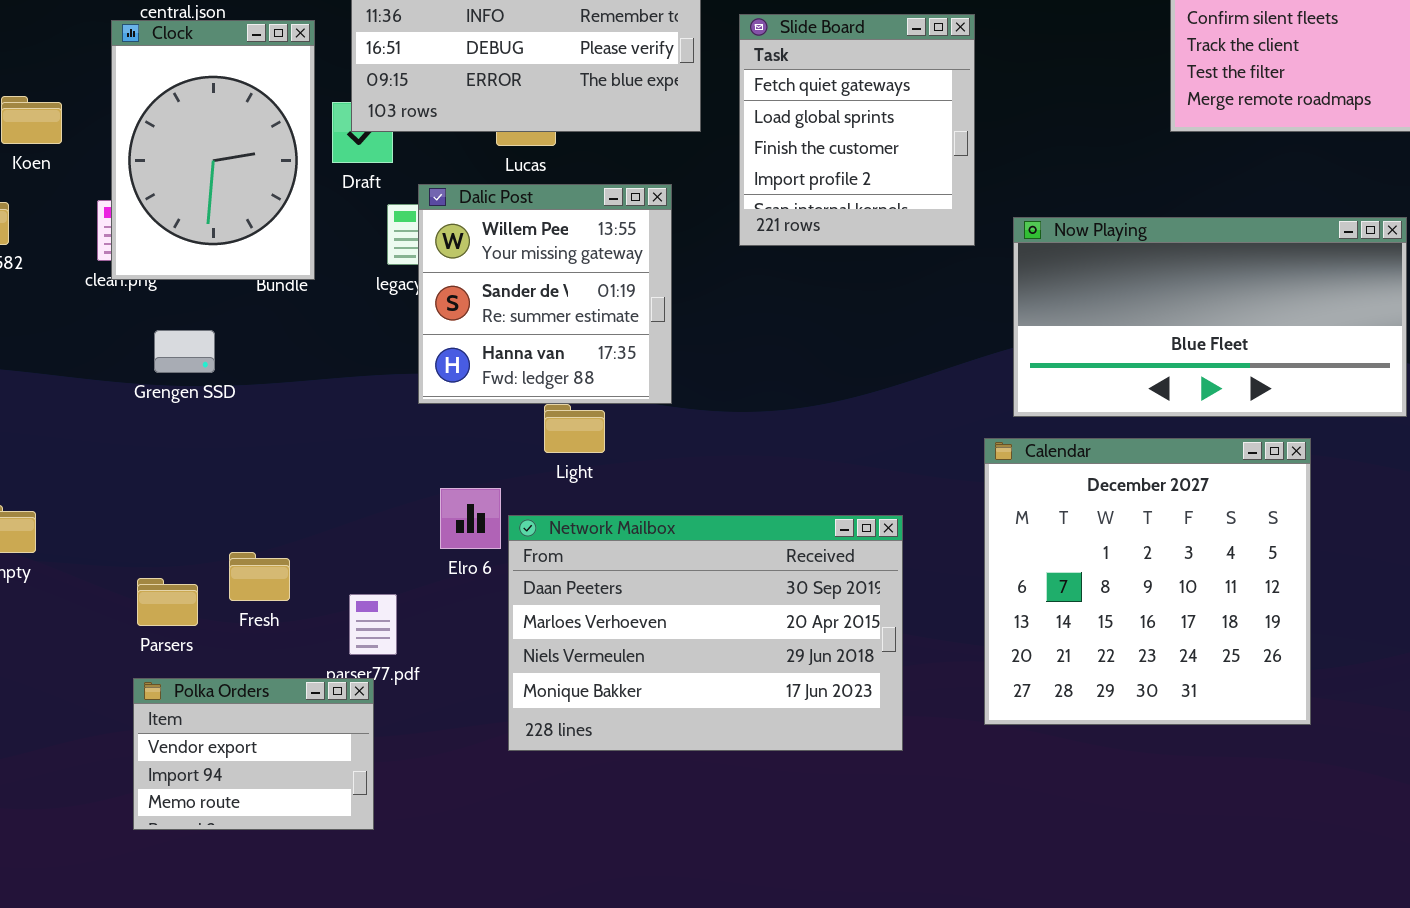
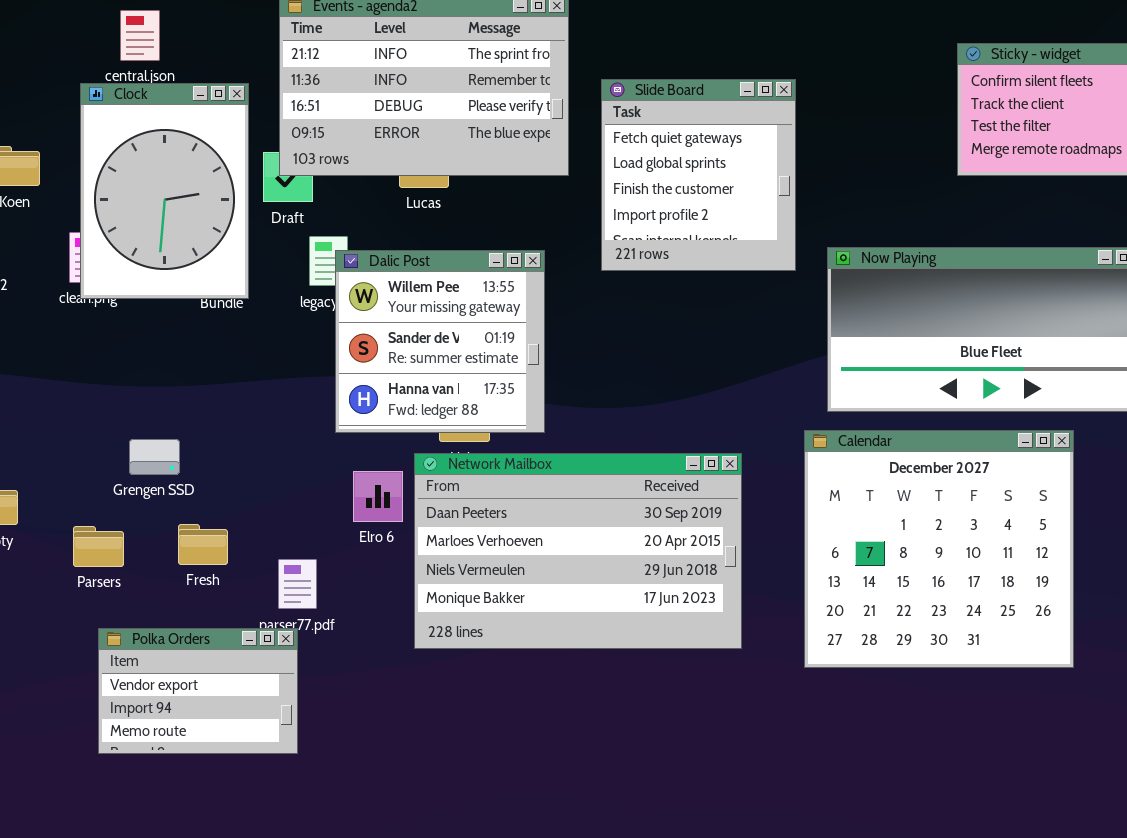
Dalic Post: [418,184,672,404] -> [335,250,545,433], moved
Grengen SSD: [154,330,215,373] -> [129,439,180,475], moved
Network Mailbox: [508,515,903,751] -> [414,453,742,649], moved
Parsers: [137,578,198,626] -> [73,526,124,567], moved

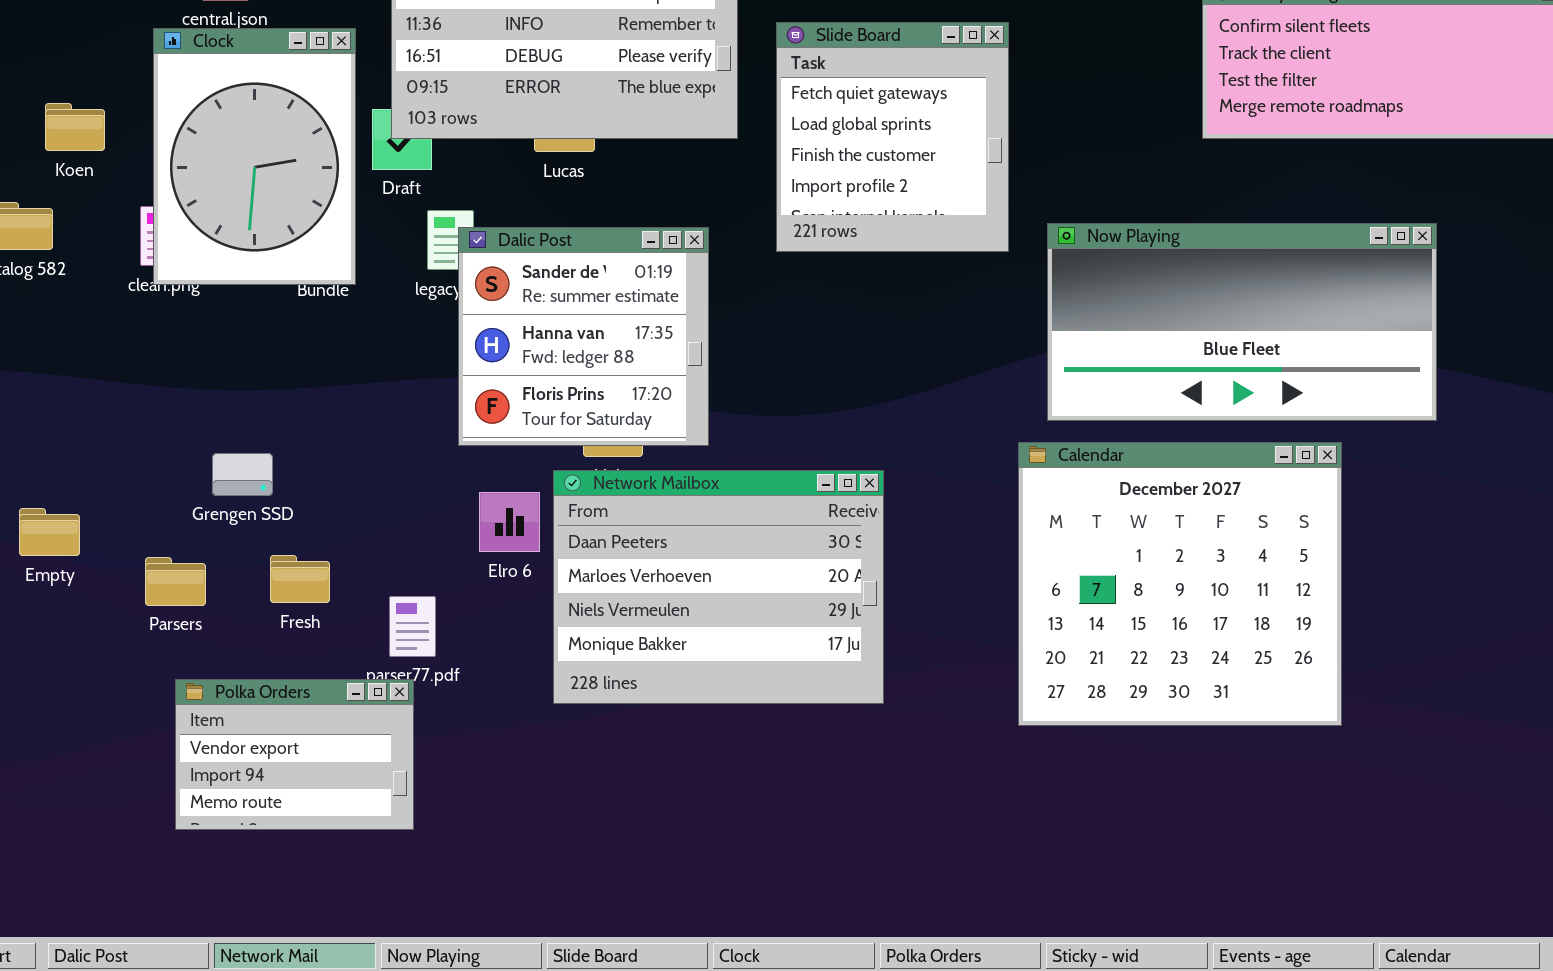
Dalic Post: [335,250,545,433] -> [458,227,709,446], scrolled down 1 row
Network Mailbox: [414,453,742,649] -> [553,470,884,704], resized

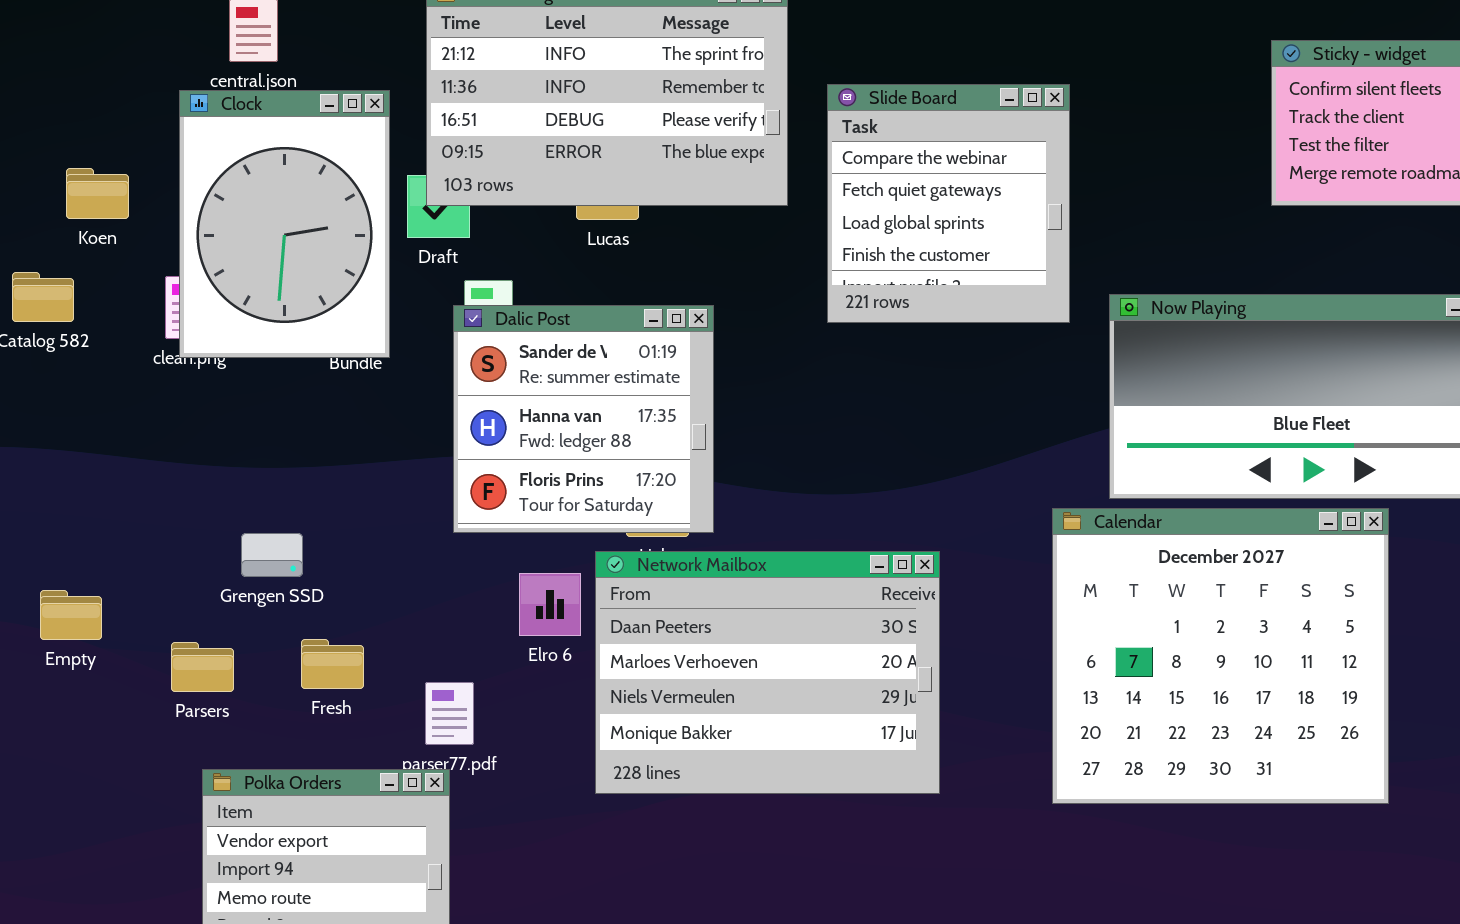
Slide Board: [776,22,1009,252] -> [827,84,1070,323], scrolled up 1 row
Dalic Post: [458,227,709,446] -> [453,305,714,533], moved
Calendar: [1018,442,1342,726] -> [1052,508,1389,804], moved

